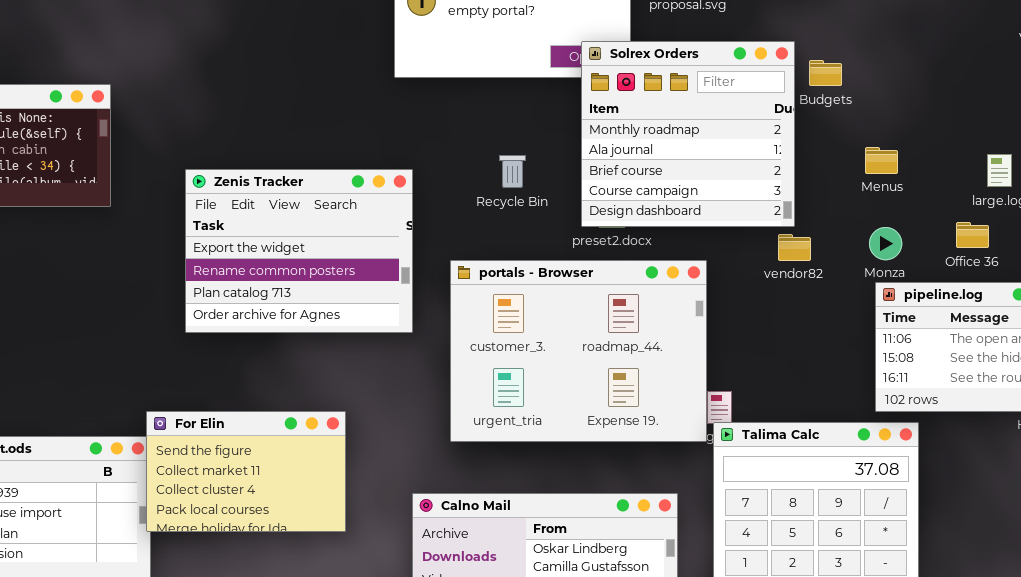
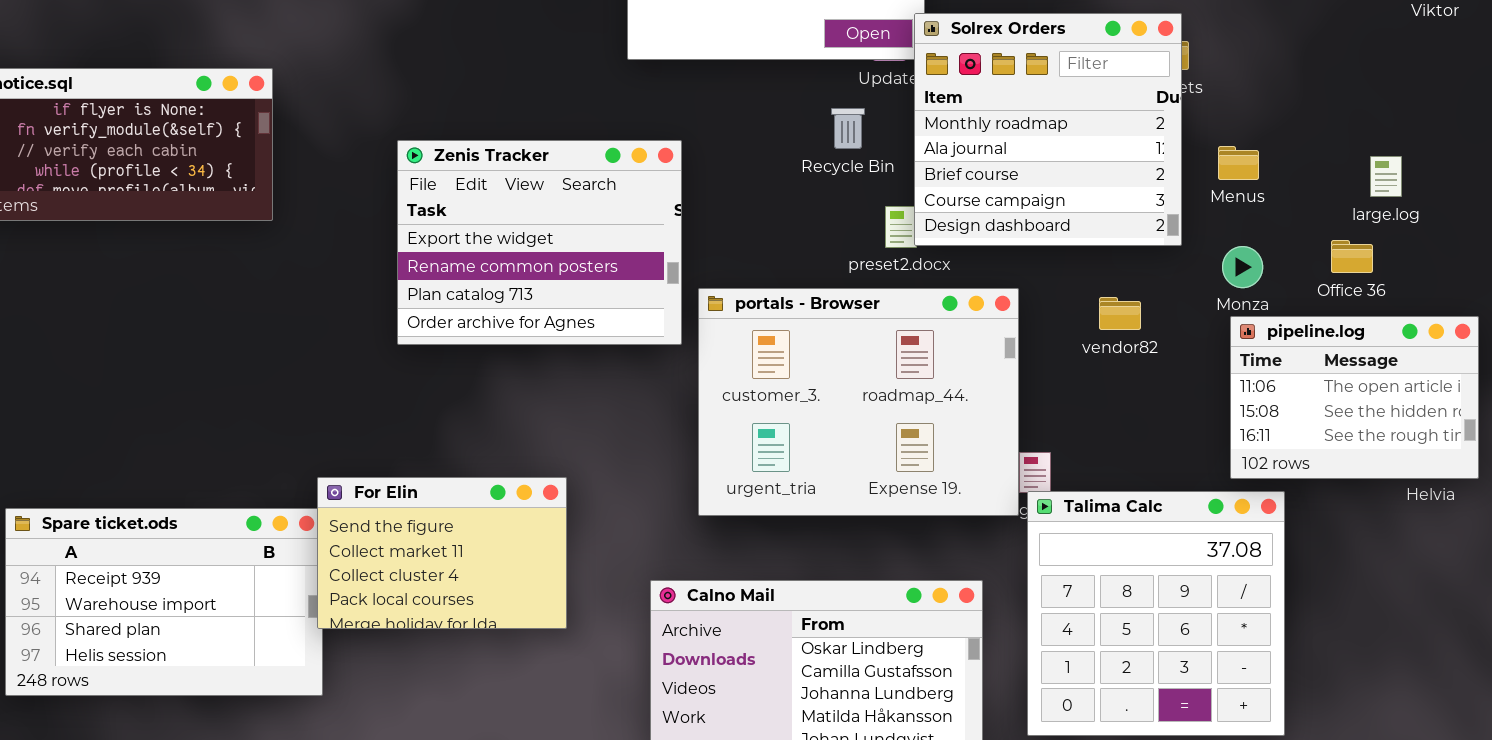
Solrex Orders: [581,41,795,227] -> [914,13,1182,246], moved
Recycle Bin: [499,155,526,188] -> [831,108,865,149], moved
Zenis Tracker: [185,169,413,333] -> [397,140,682,345], moved
vendor82: [778,234,811,261] -> [1099,297,1141,330], moved

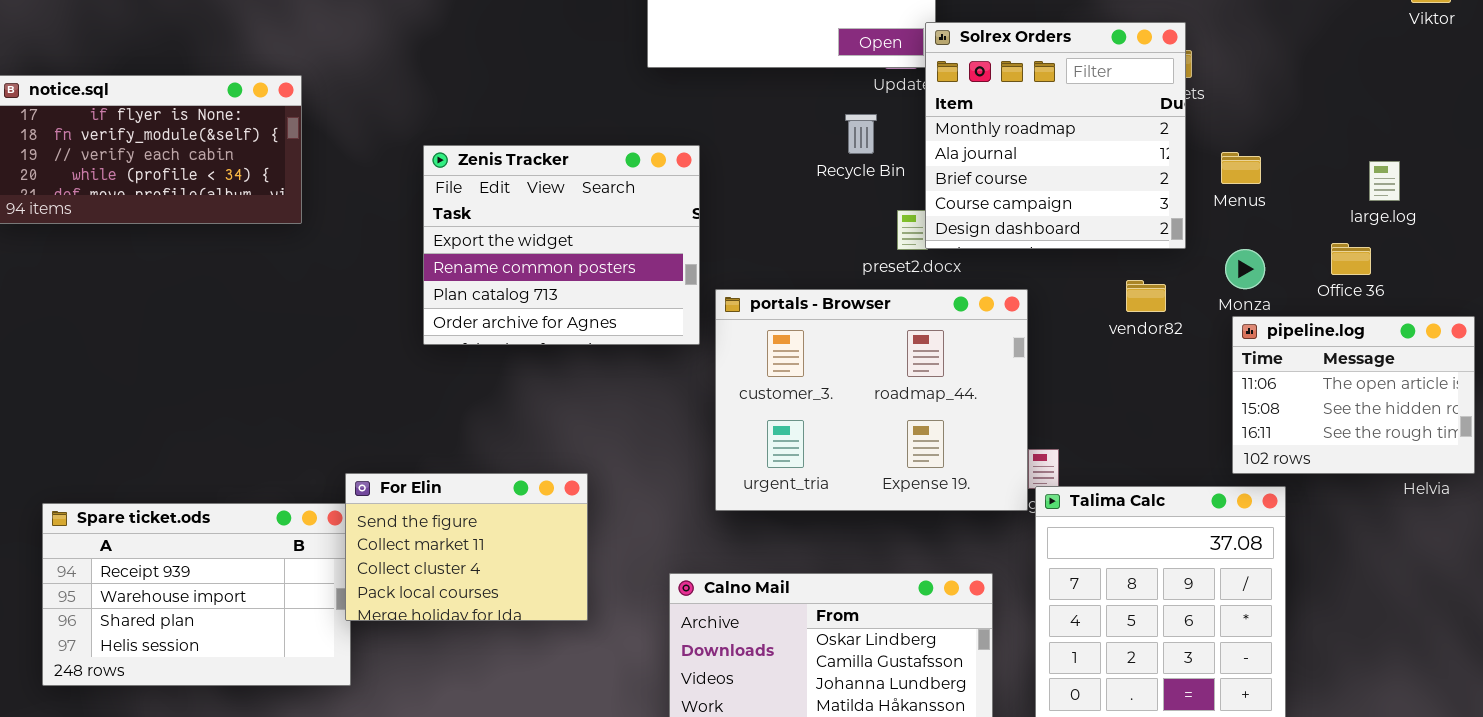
vendor82: [1099,297,1141,330] -> [1126,280,1166,312], moved

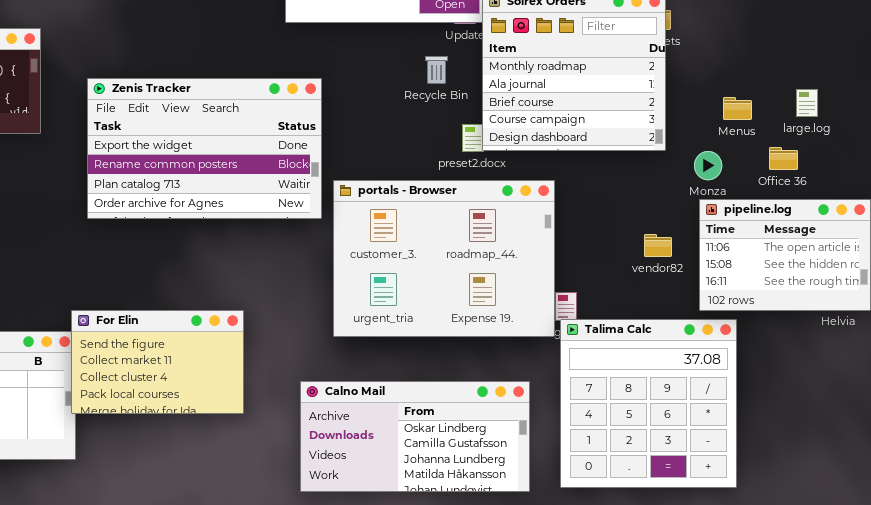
Zenis Tracker: [423,145,700,345] -> [87,78,322,219], resized
Menus: [1221,152,1261,184] -> [723,97,752,120], moved
vendor82: [1126,280,1166,312] -> [644,234,672,257], moved

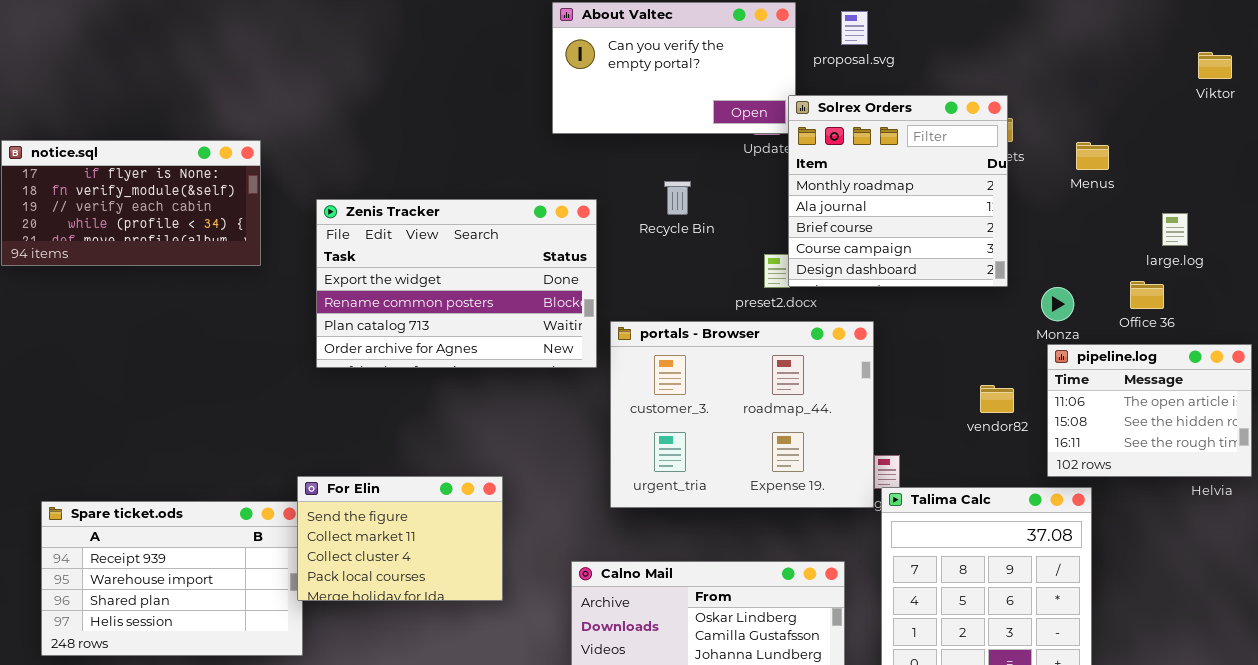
Recycle Bin: [425,56,448,84] -> [664,181,691,215], moved
Menus: [723,97,752,120] -> [1076,142,1109,170], moved

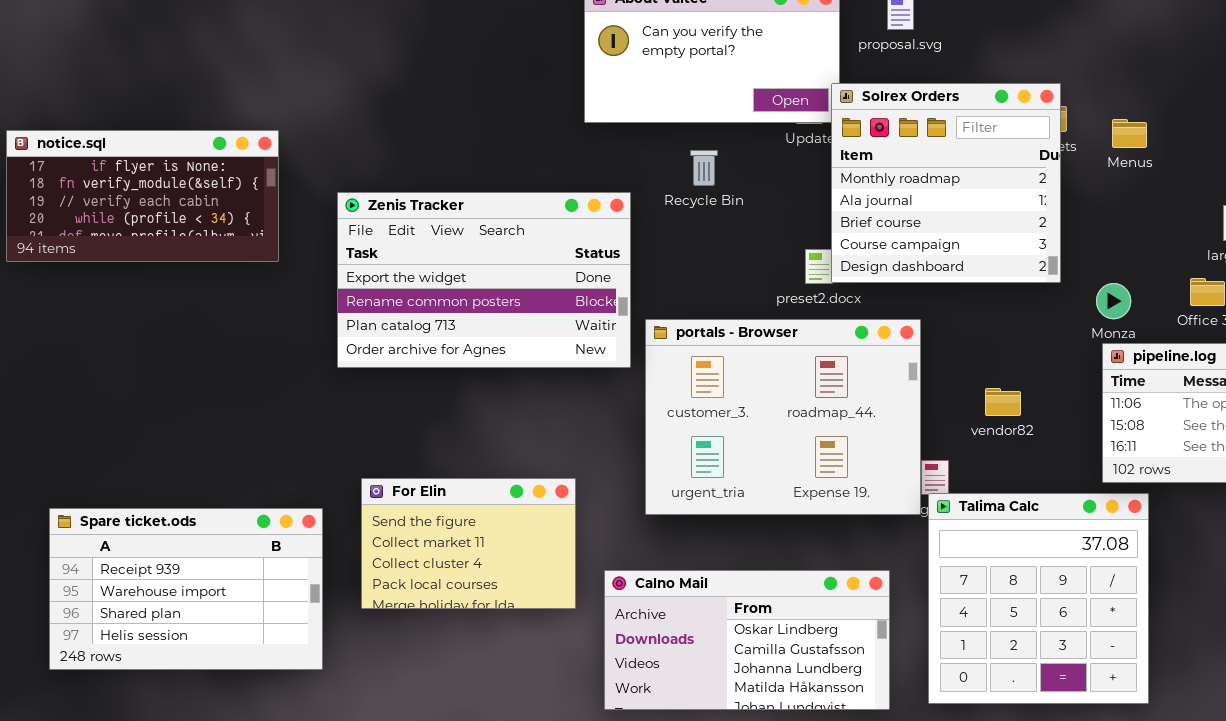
Menus: [1076,142,1109,170] -> [1112,119,1147,148], moved
Recycle Bin: [664,181,691,215] -> [690,150,718,186], moved
vendor82: [980,385,1014,413] -> [985,388,1021,416], moved
For Elin: [297,476,503,601] -> [361,478,576,609], moved

